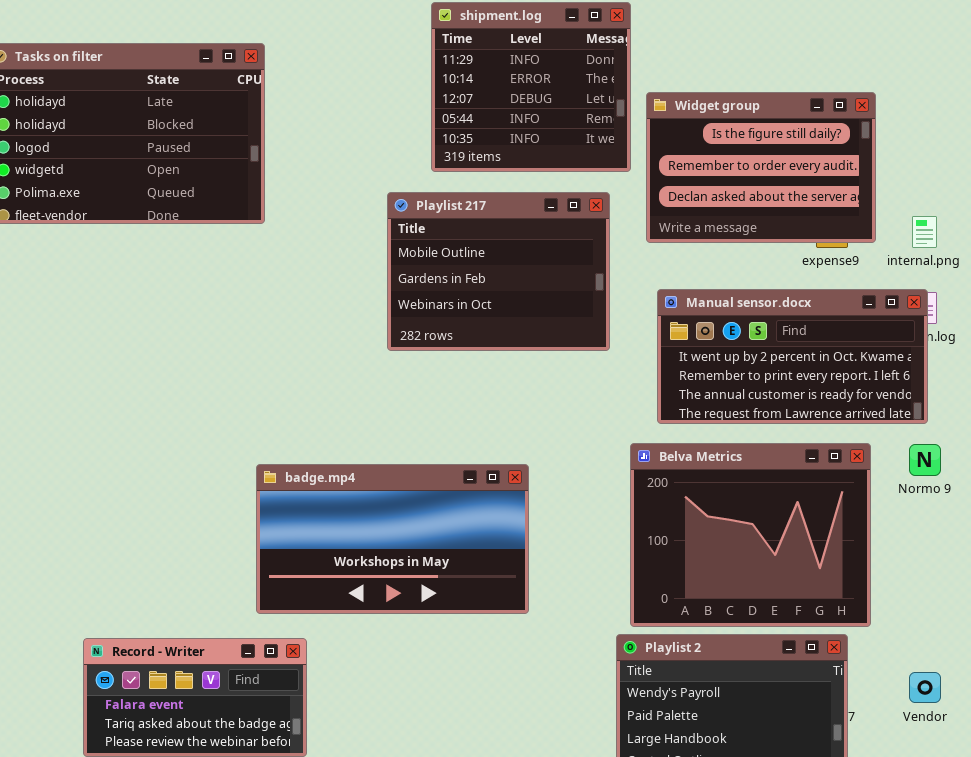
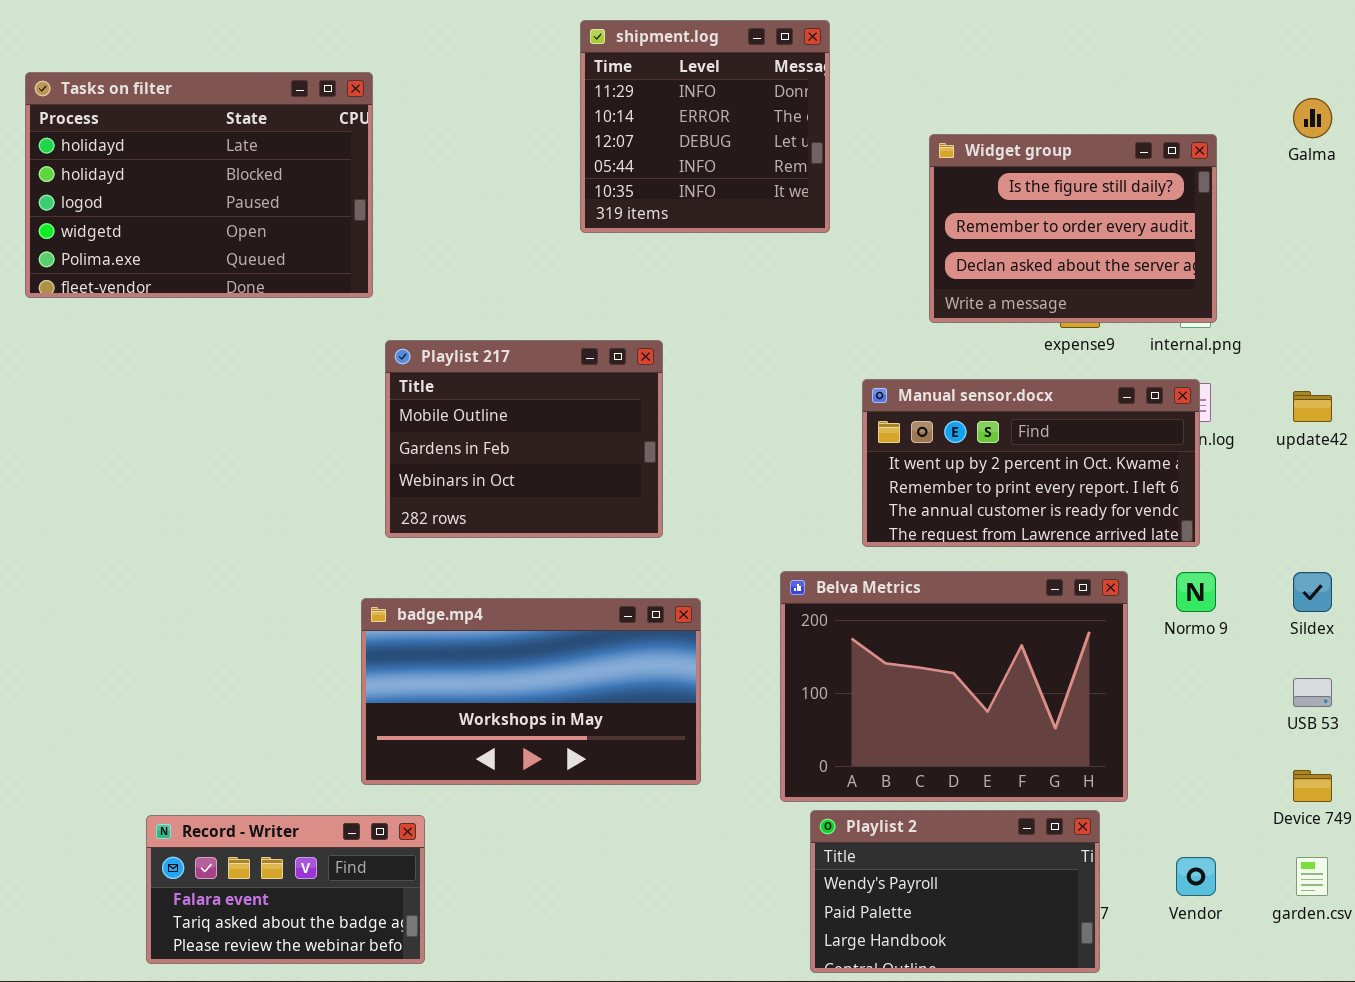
Widget group: [646,92,876,243] -> [929,134,1217,323], moved
Playlist 217: [387,192,610,351] -> [385,340,663,538], moved
Belva Metrics: [630,443,871,627] -> [780,571,1128,802], resized

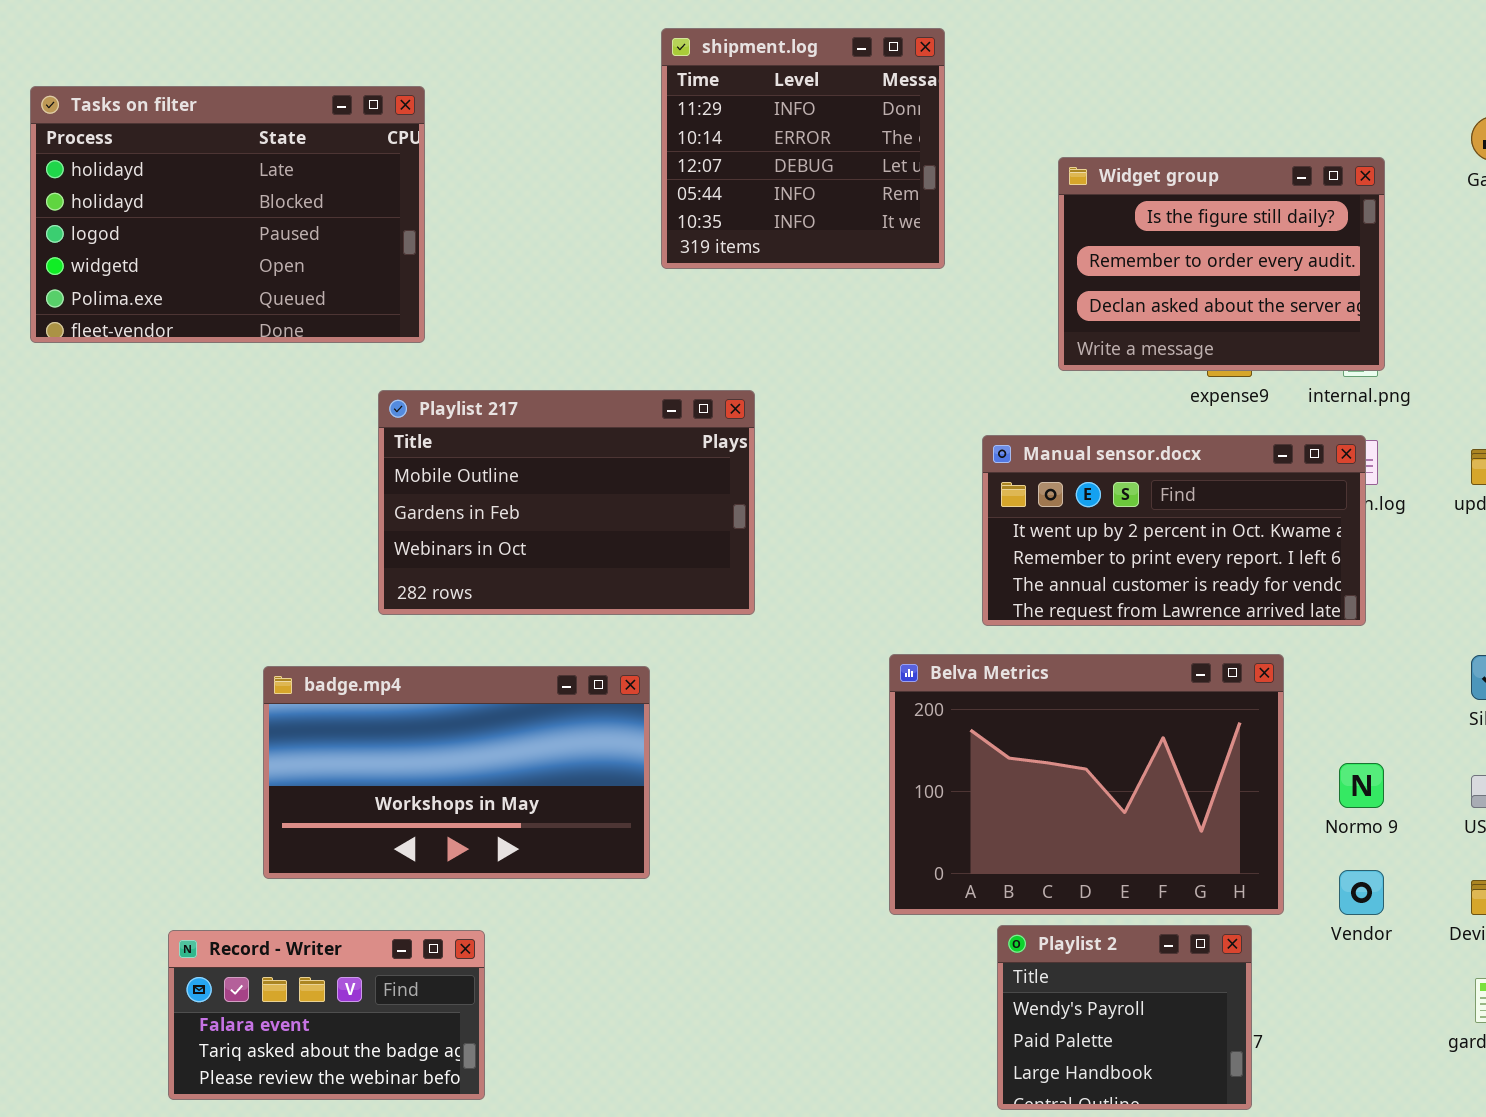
Playlist 217: [385,340,663,538] -> [378,390,755,615], resized
Normo 9: [1176,572,1216,612] -> [1339,763,1384,808], moved
badge.mp4: [361,598,701,785] -> [263,666,650,879], moved
Playlist 2: [810,810,1100,973] -> [997,925,1252,1110], resized
Vendor: [1176,857,1216,896] -> [1339,870,1384,915], moved

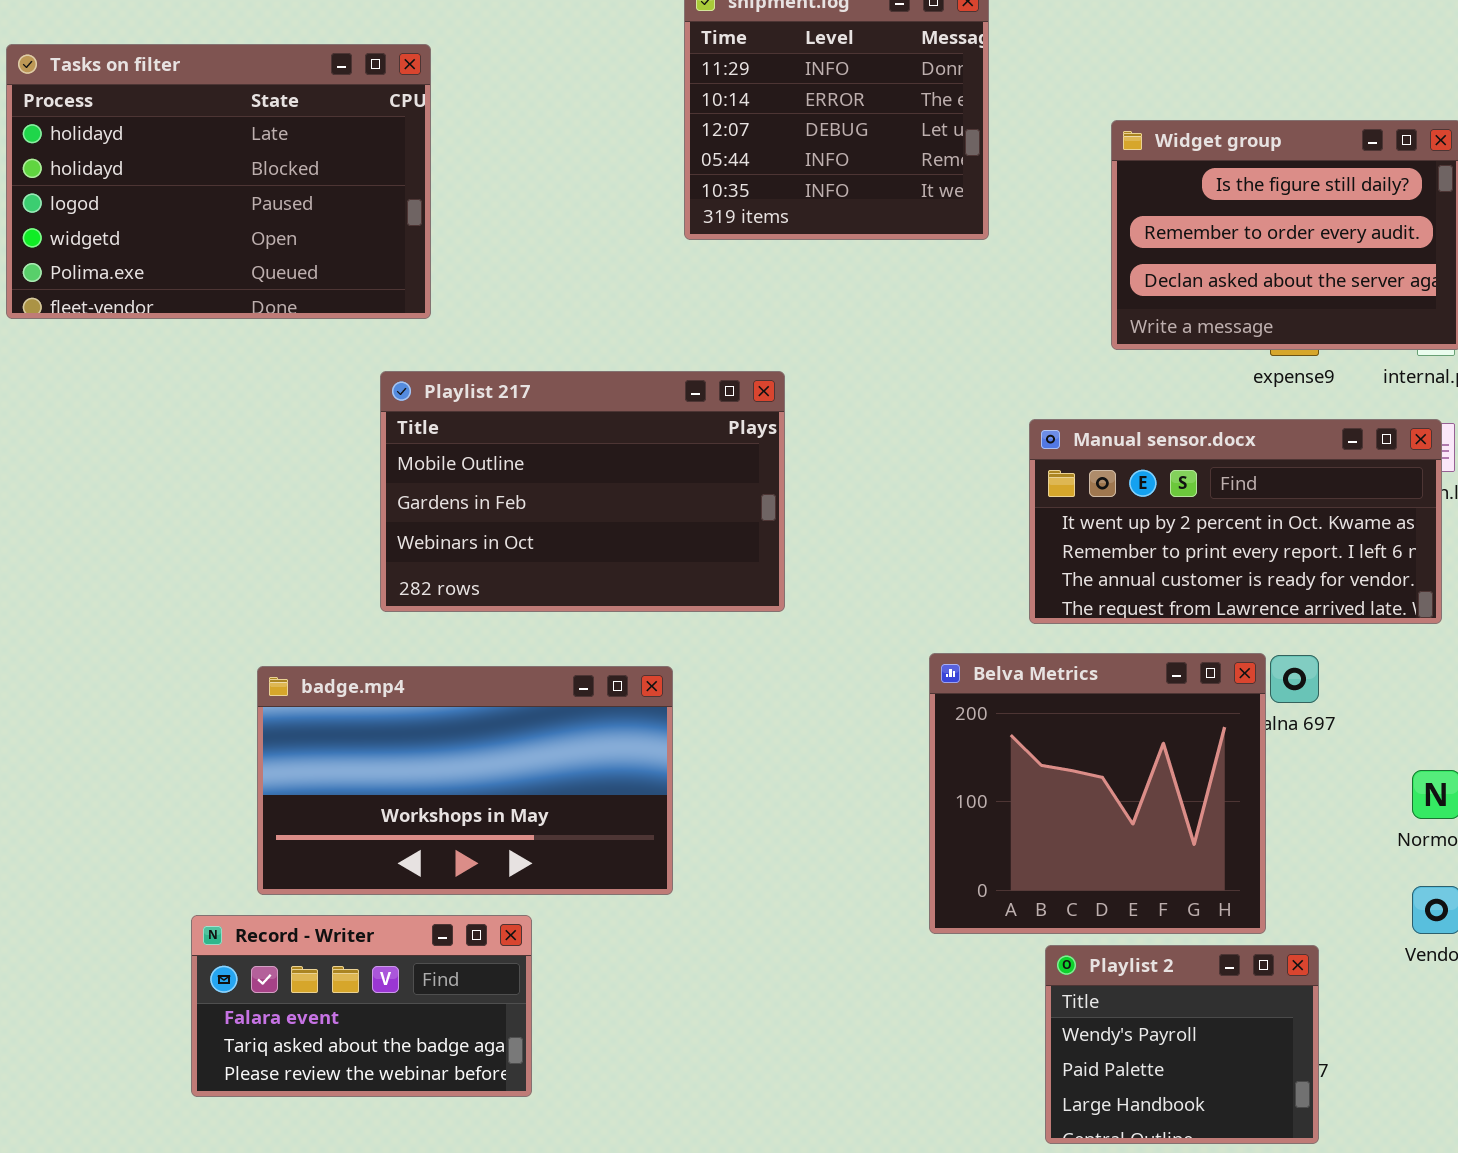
Belva Metrics: [889,654,1284,915] -> [929,653,1266,934], resized
Record - Writer: [168,930,485,1100] -> [191,915,532,1097], moved

